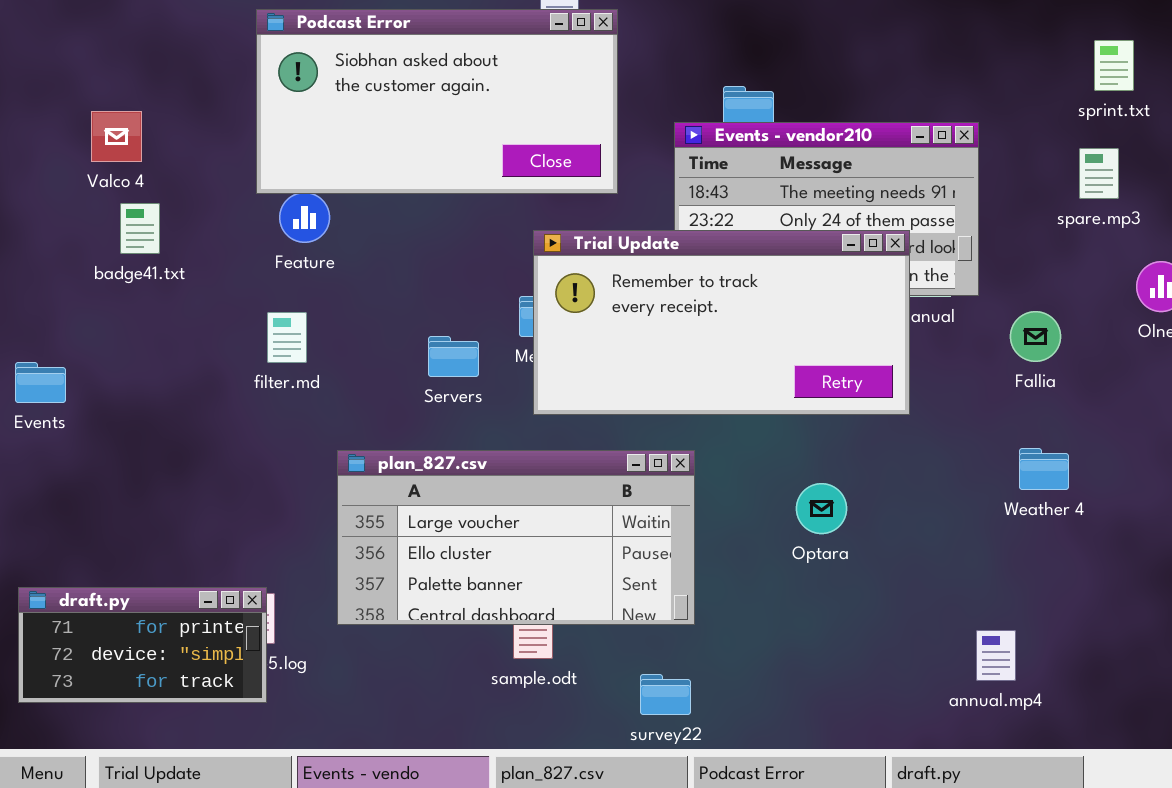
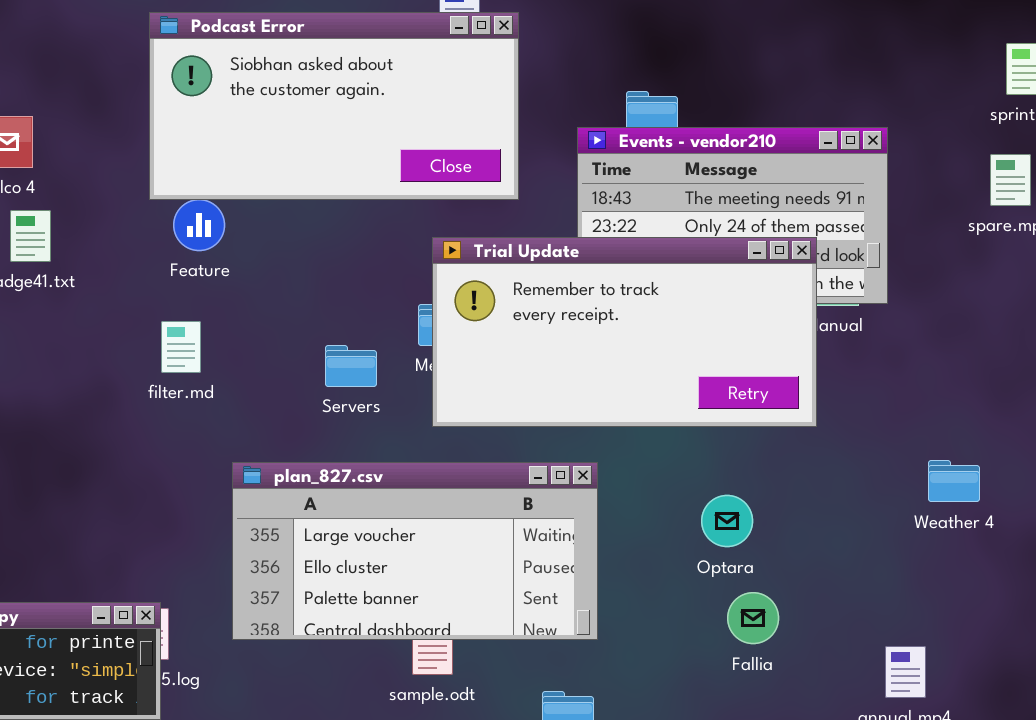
Fallia: [1010,311,1061,362] -> [727,592,779,644], moved

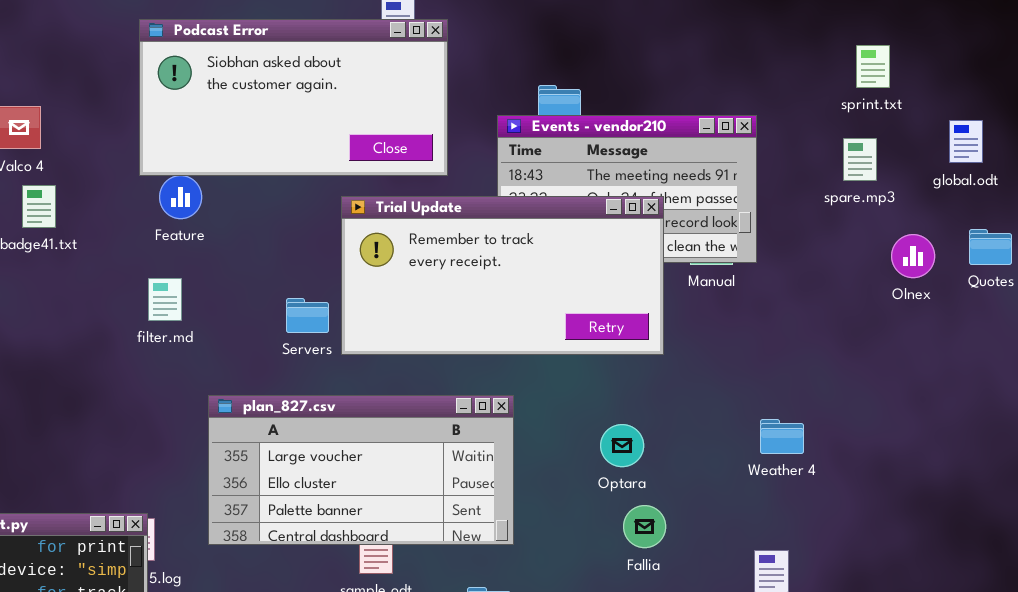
Trial Update: [432,237,817,427] -> [341,196,664,355], moved
Weather 4: [928,460,980,502] -> [760,419,804,454], moved

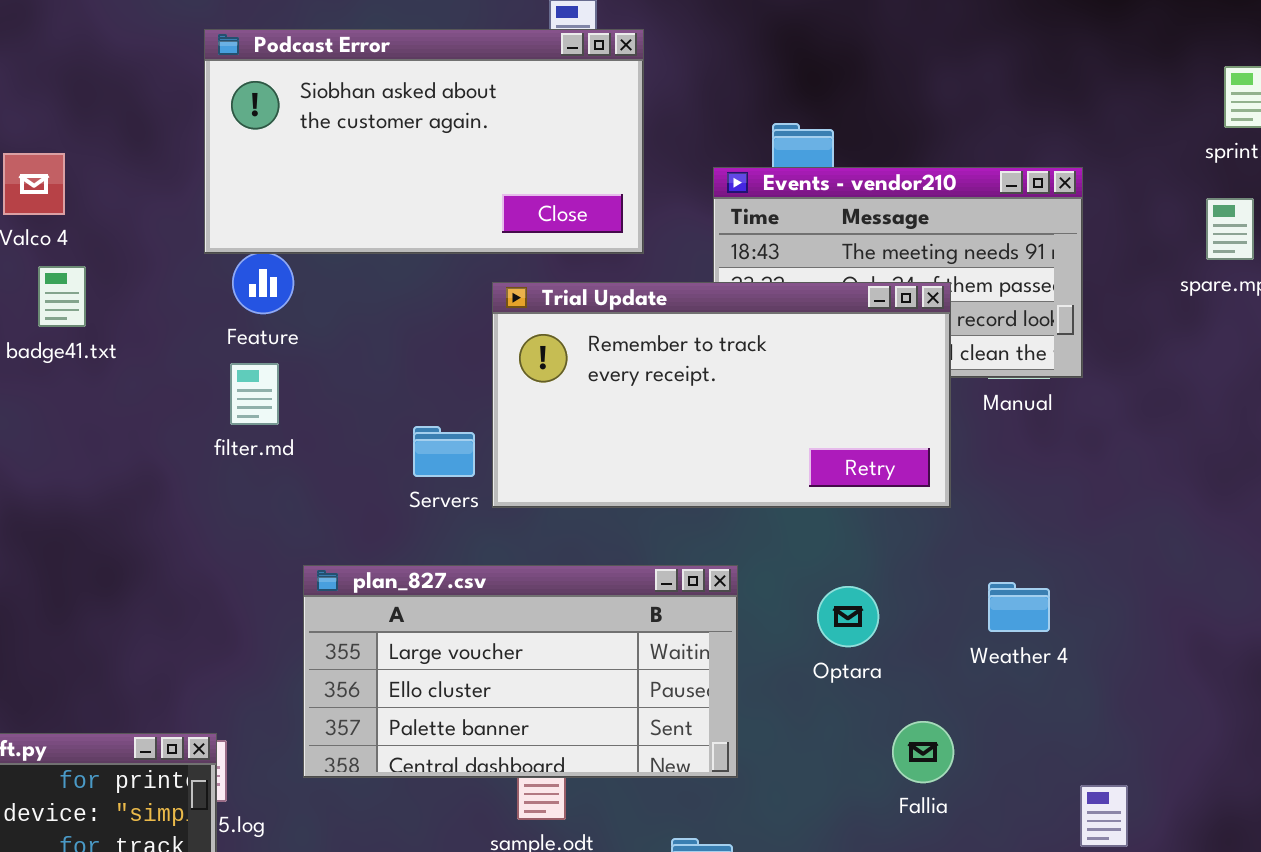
filter.md: [148,278,182,321] -> [230,363,279,425], moved
Weather 4: [760,419,804,454] -> [988,582,1050,632], moved
Optara: [600,424,644,467] -> [817,586,879,647], moved

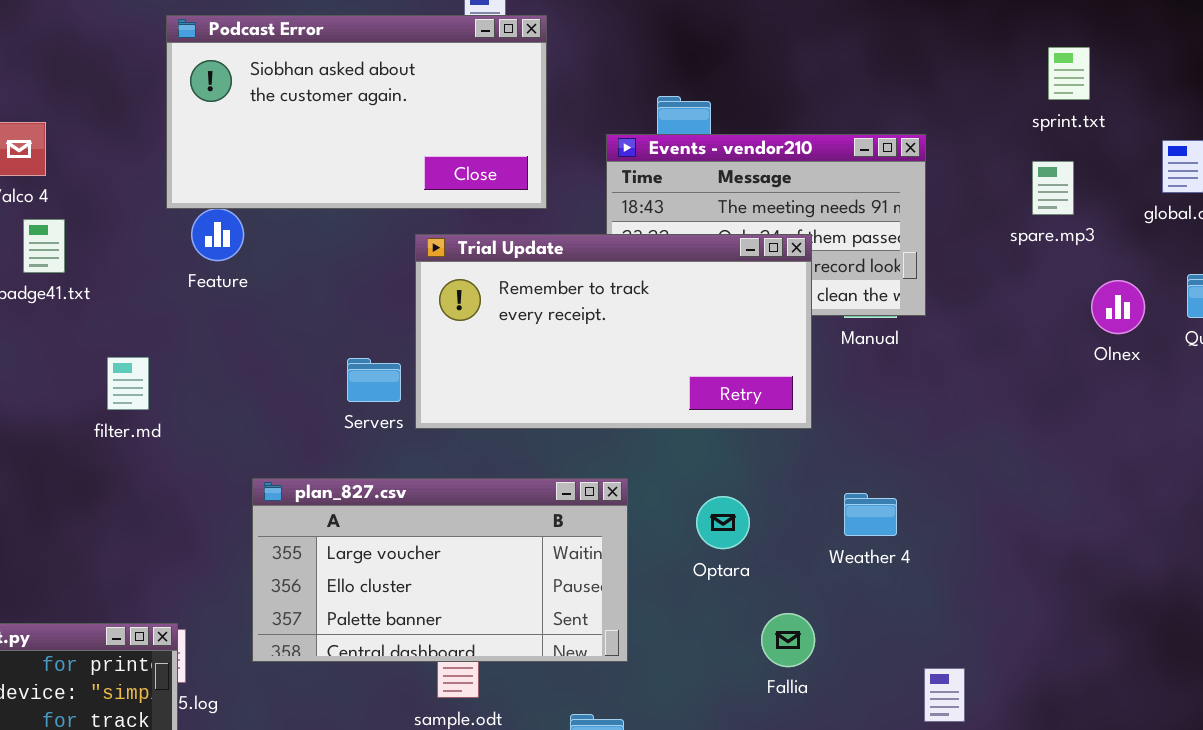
filter.md: [230,363,279,425] -> [107,357,149,410], moved

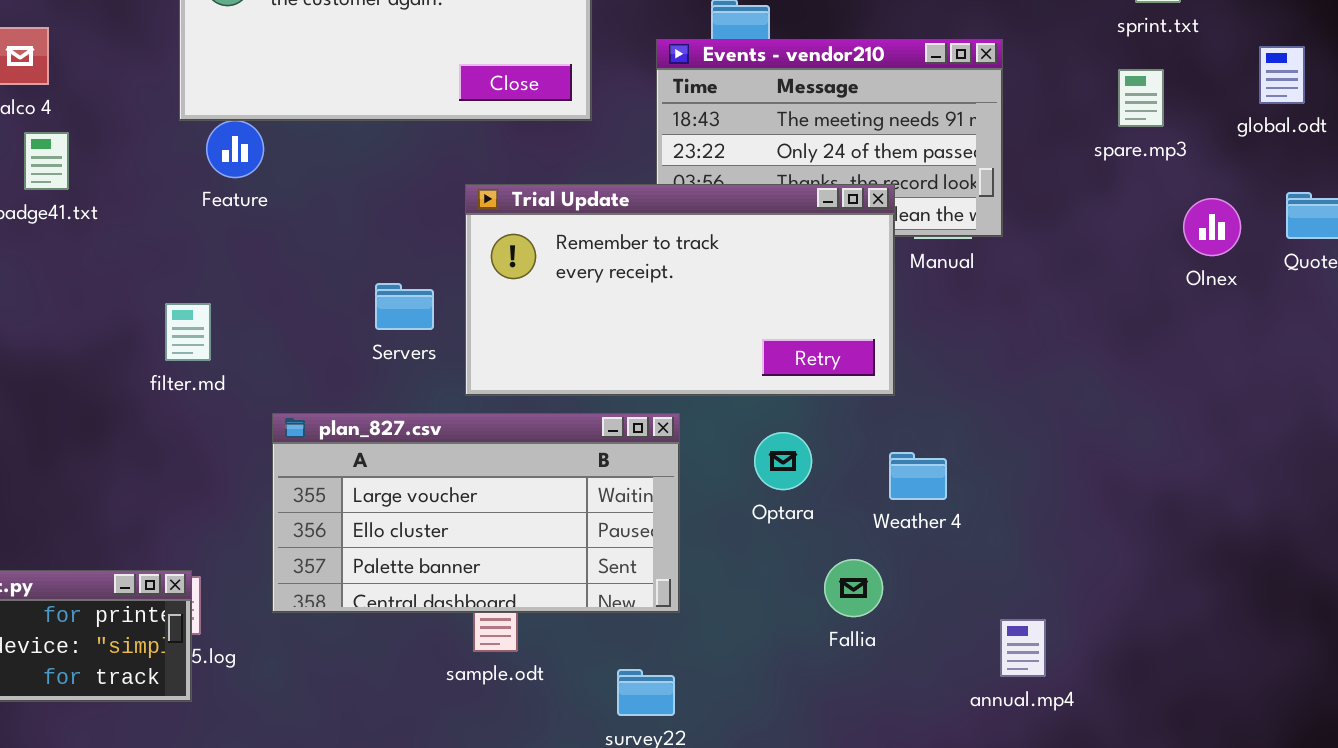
Trial Update: [415,234,812,429] -> [465,184,895,396], moved
filter.md: [107,357,149,410] -> [165,303,211,361], moved
Weather 4: [844,493,897,536] -> [889,452,947,500], moved

